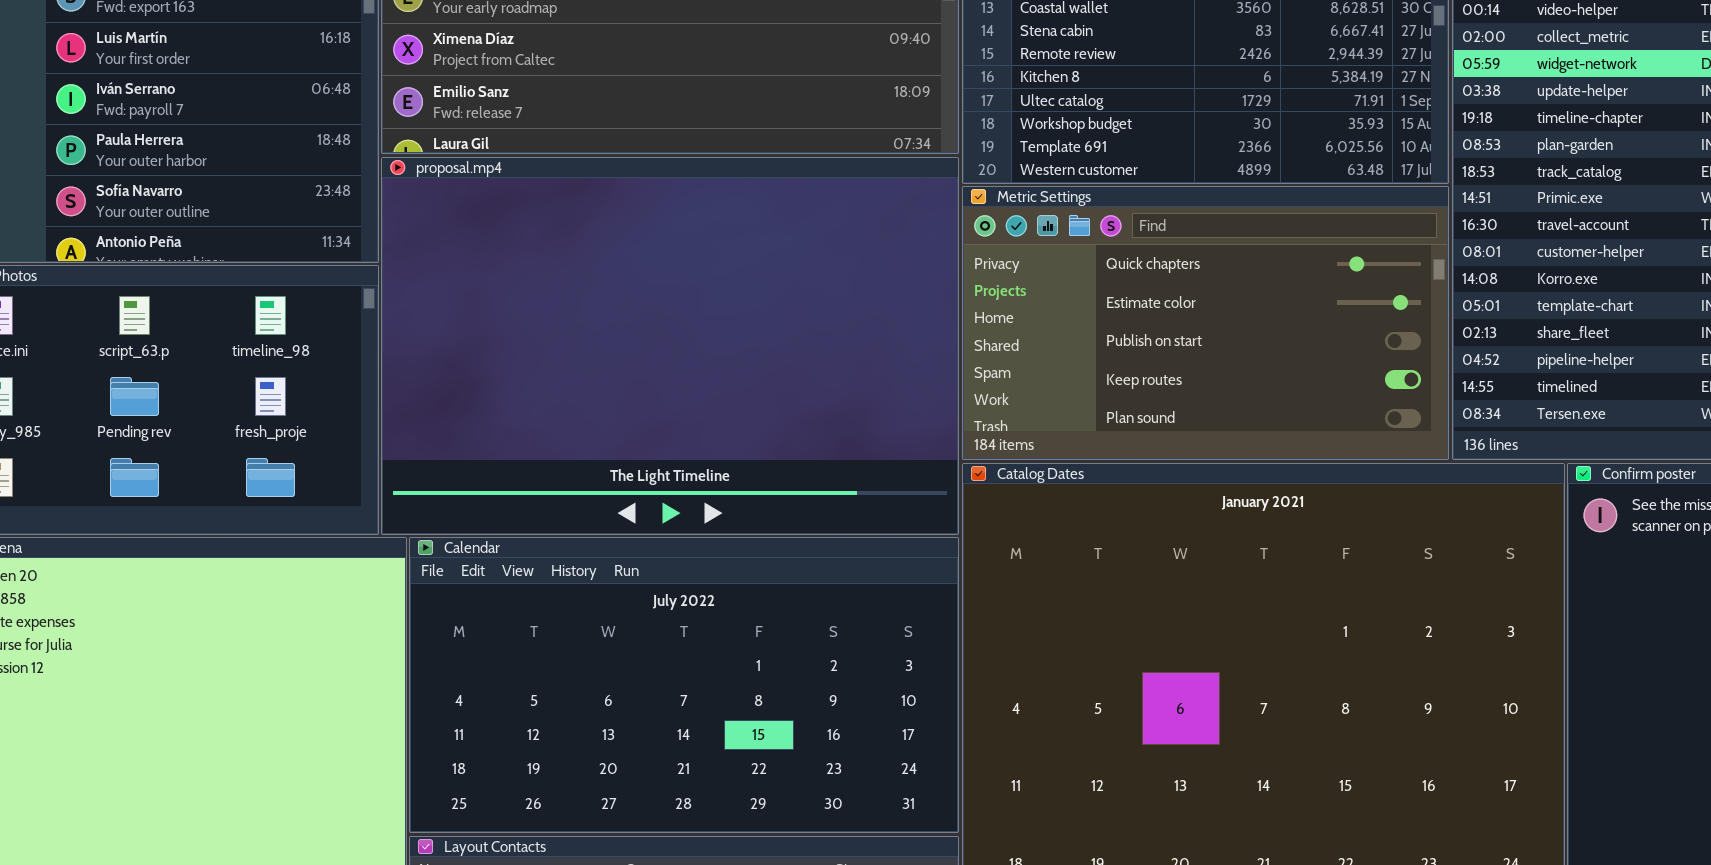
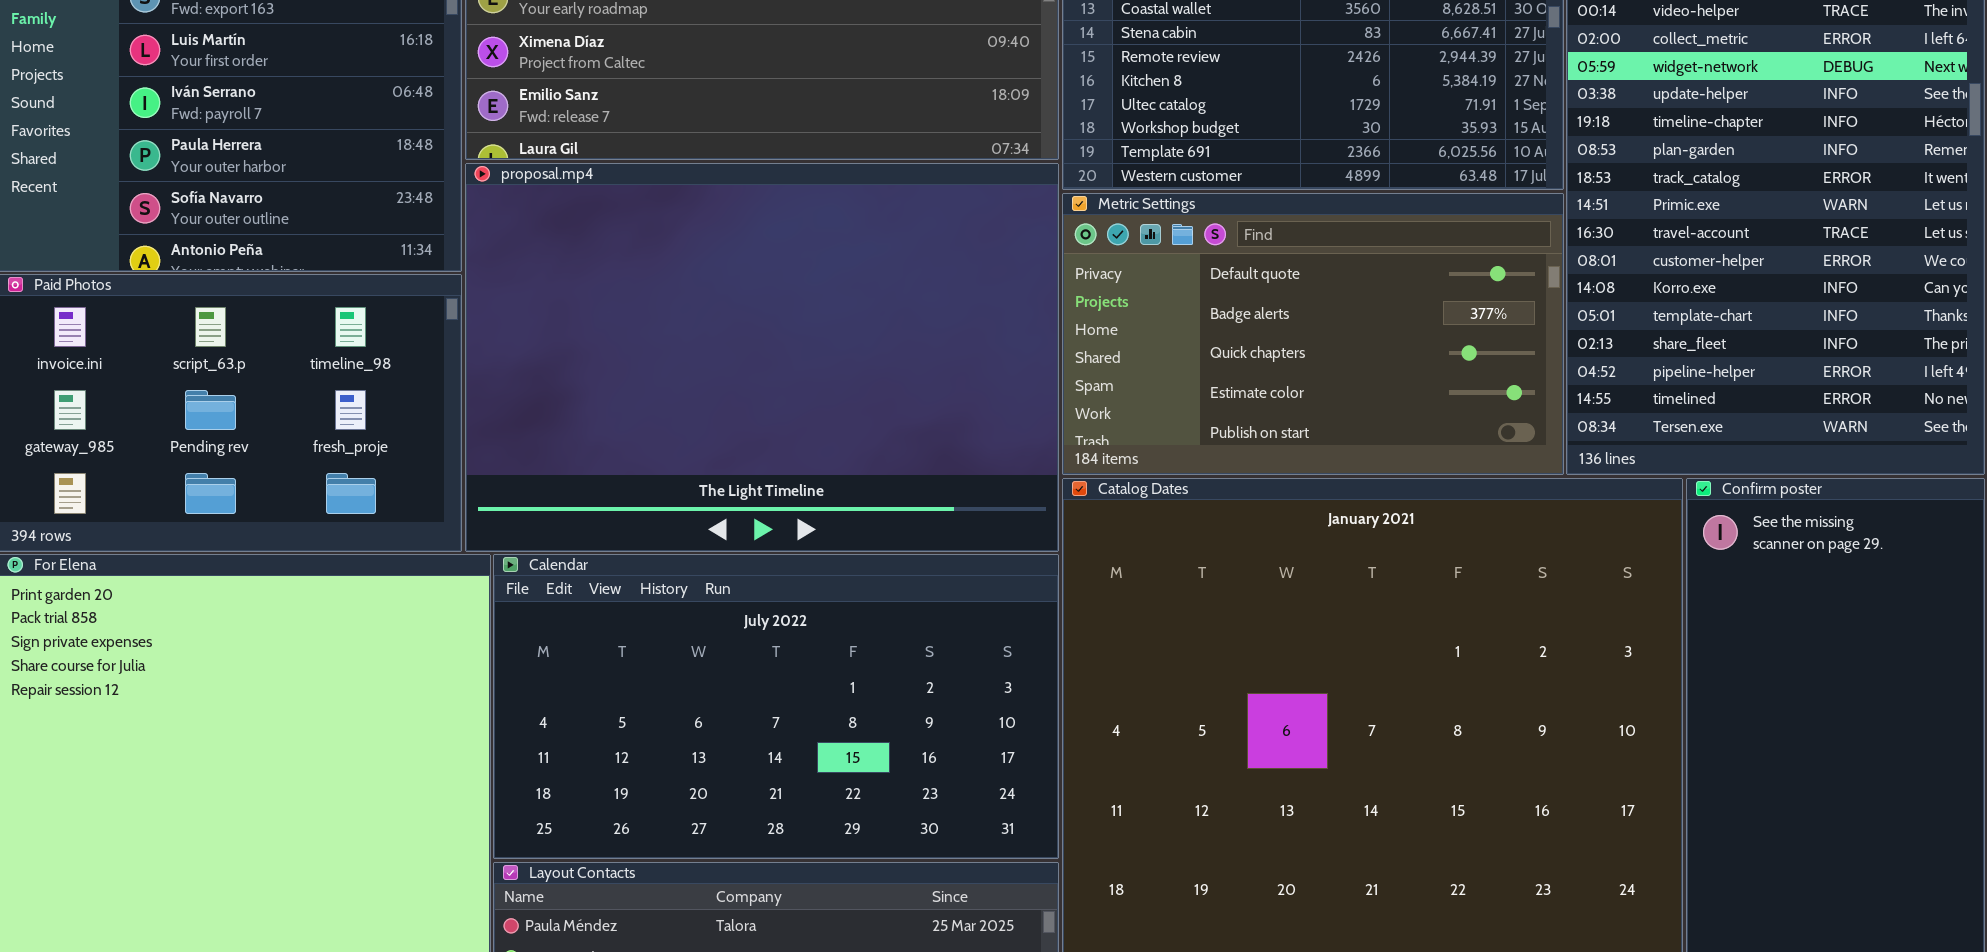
Metric Settings: [962,186,1449,460] -> [1062,193,1564,475], scrolled up 2 rows

